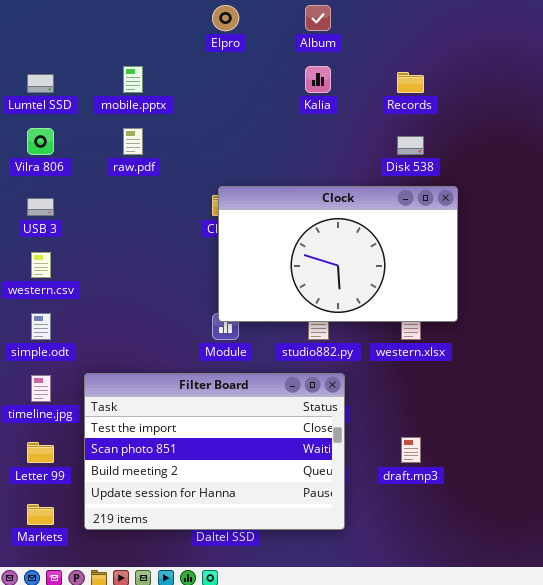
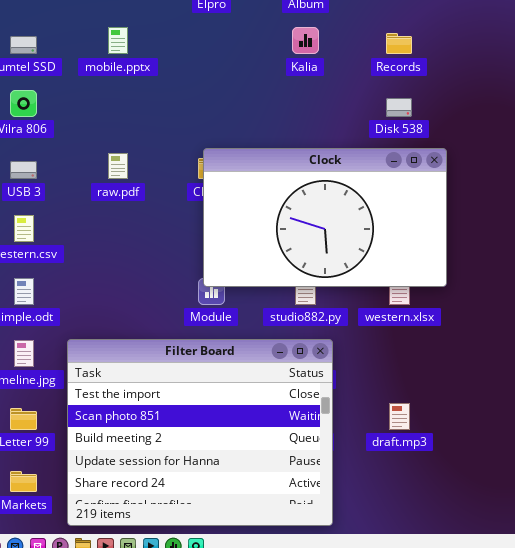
raw.pdf: [123,128,143,155] -> [108,153,128,179], moved
Filter Board: [84,373,345,530] -> [67,339,333,526], resized

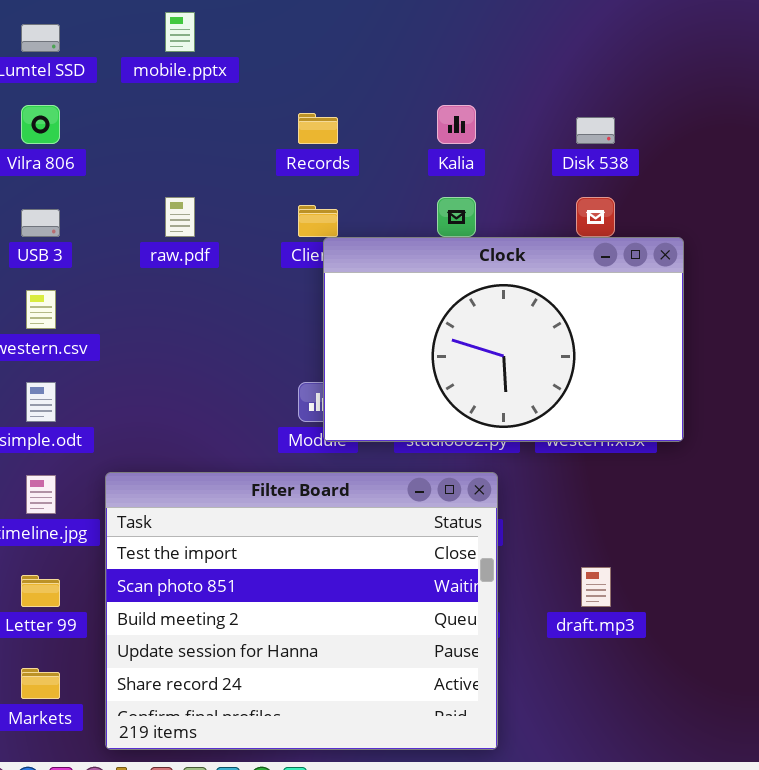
Kalia: [292,27,319,54] -> [437,105,476,144], moved
Records: [386,33,412,54] -> [298,113,338,144], moved
Clock: [203,148,447,287] -> [323,237,684,442], moved

